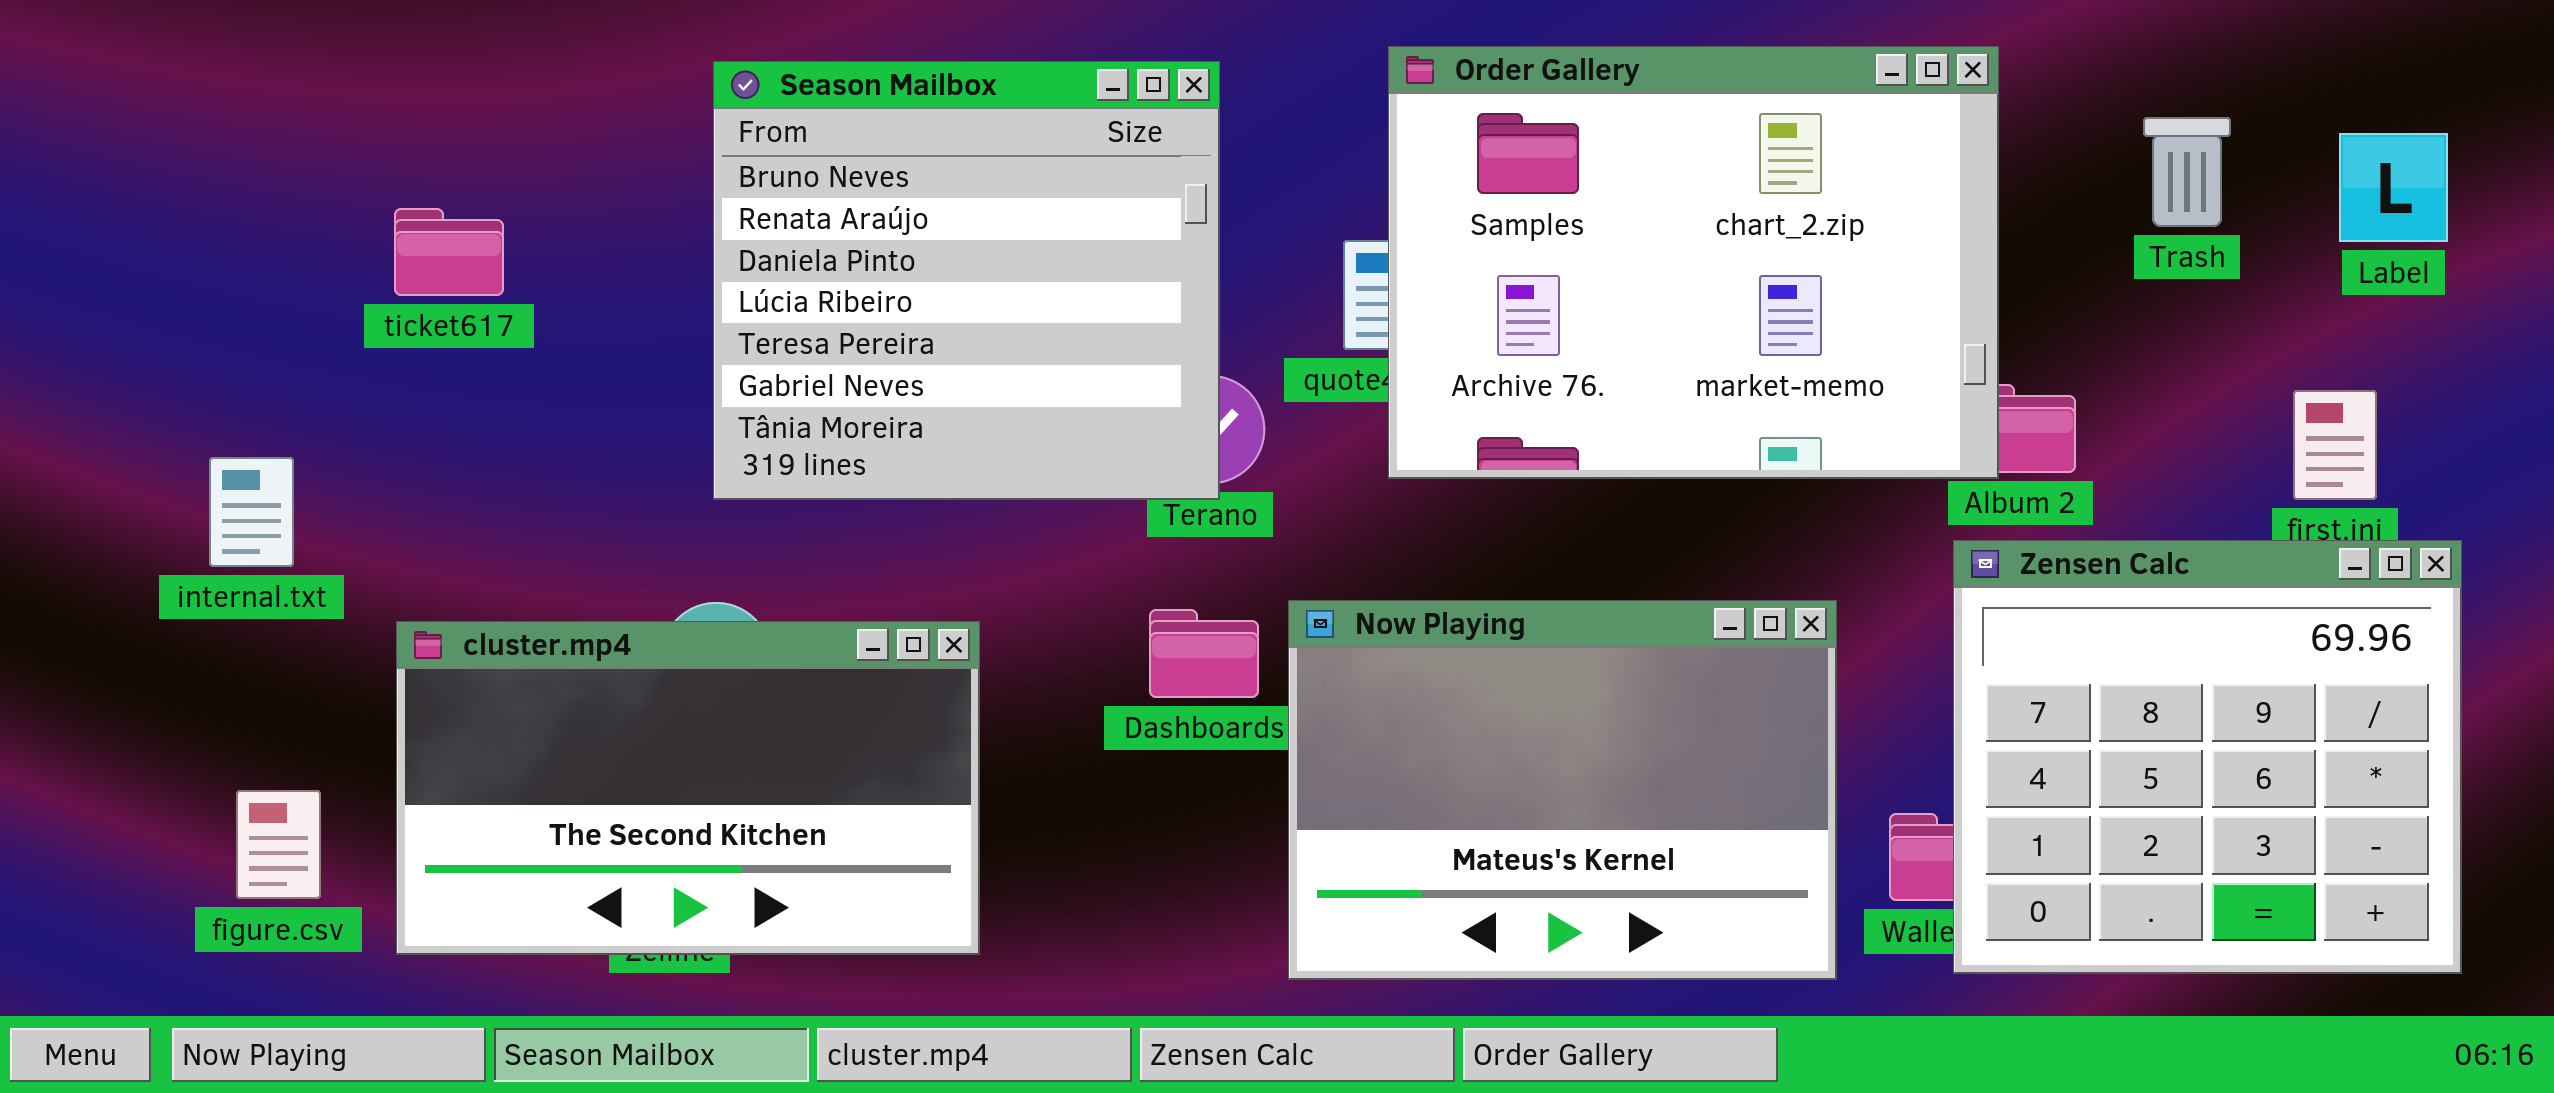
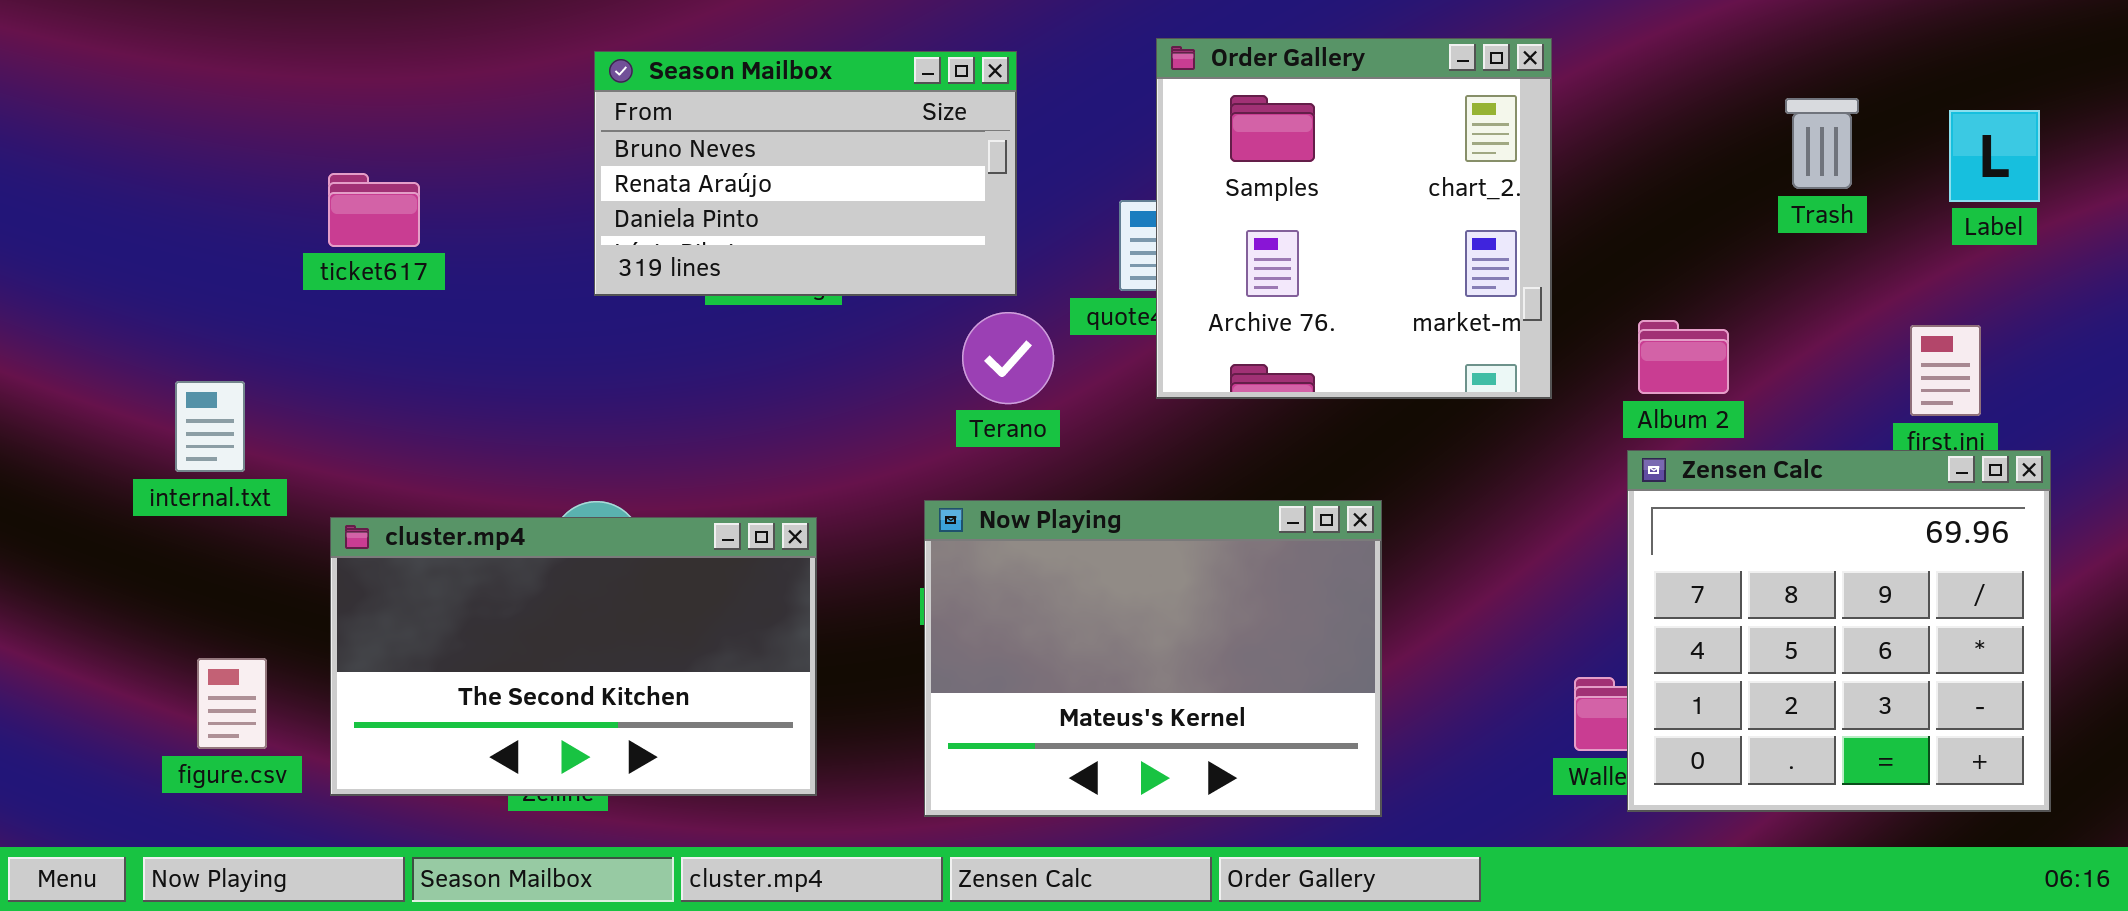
Order Gallery: [1388,46,1999,479] -> [1156,38,1552,399], resized
Season Mailbox: [713,61,1220,500] -> [594,51,1017,296], resized
Now Playing: [1288,600,1837,980] -> [924,500,1382,817], moved

